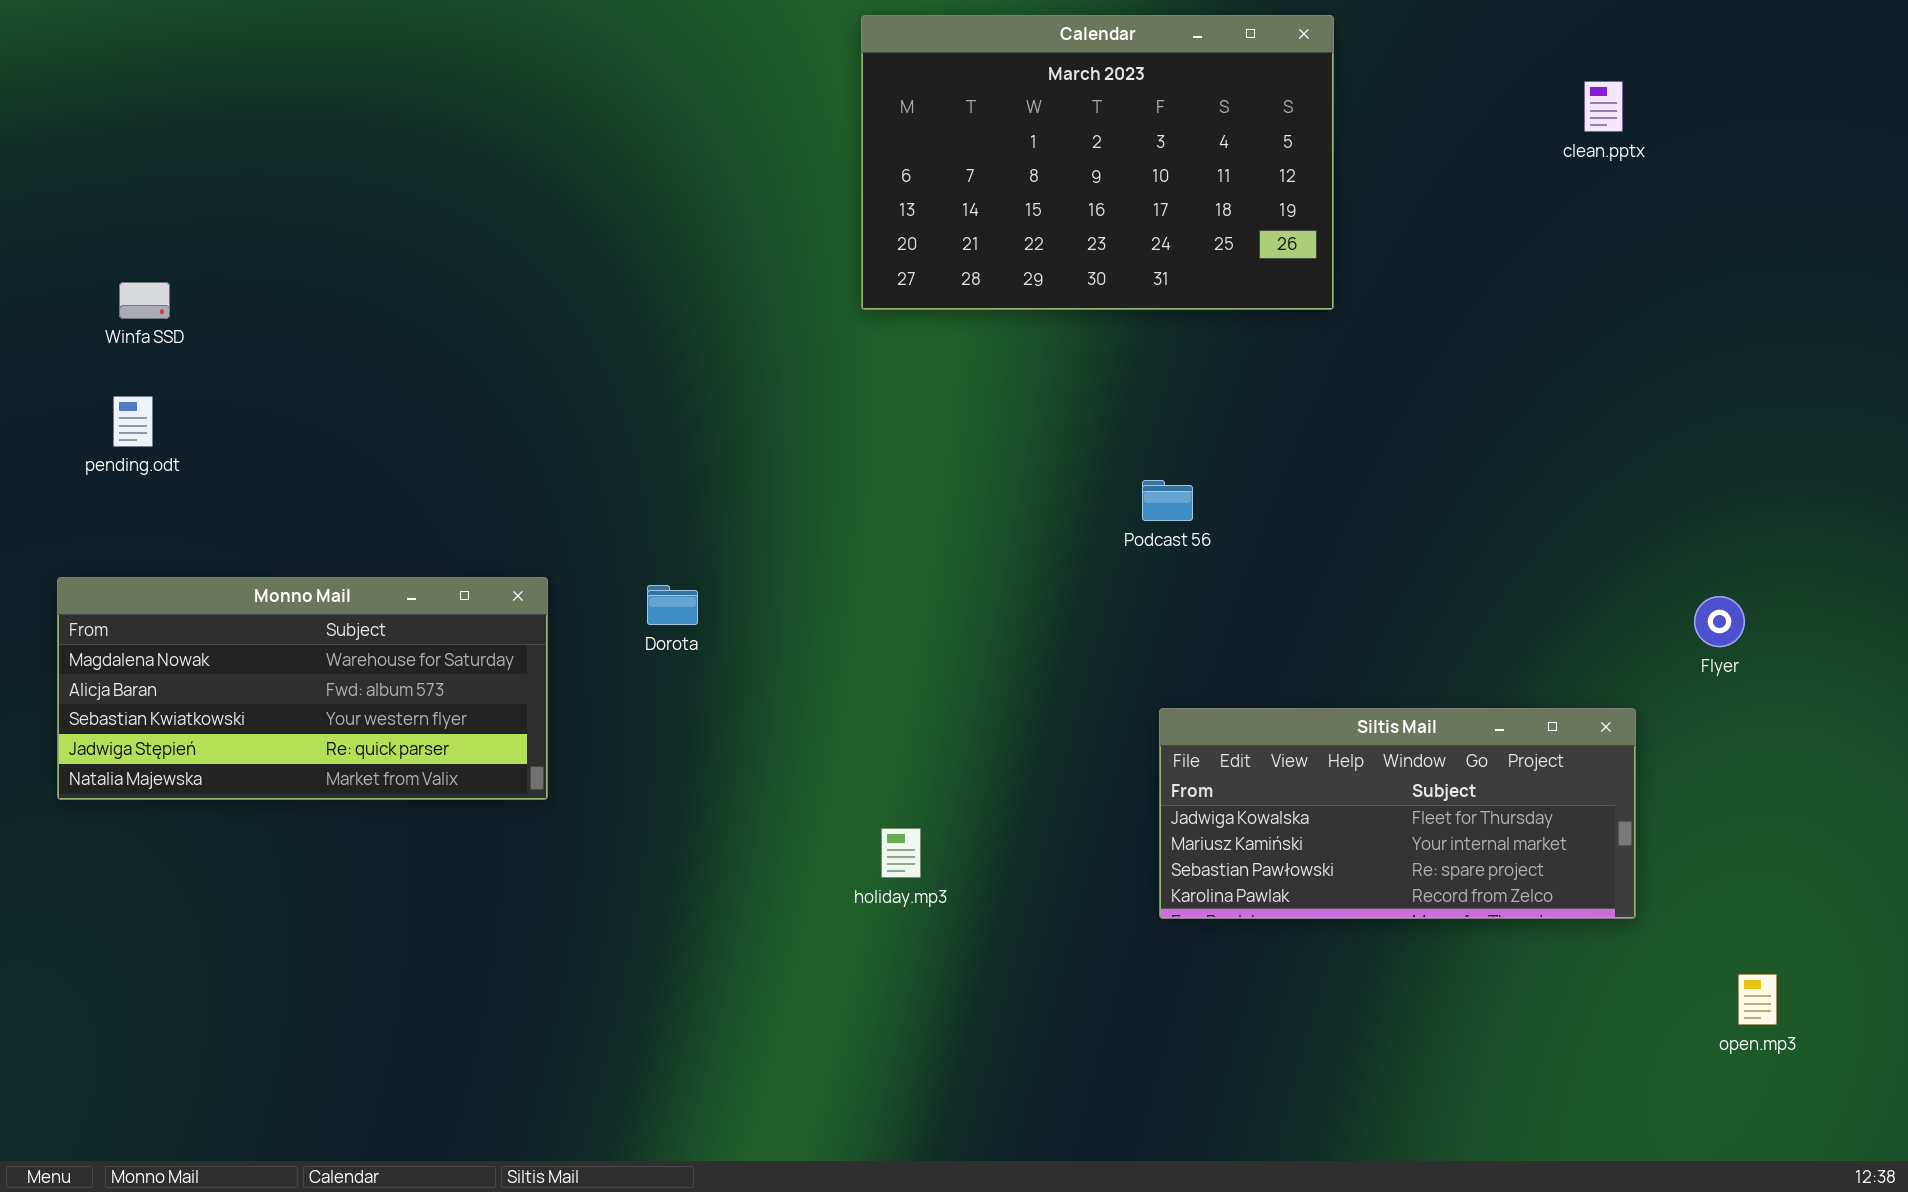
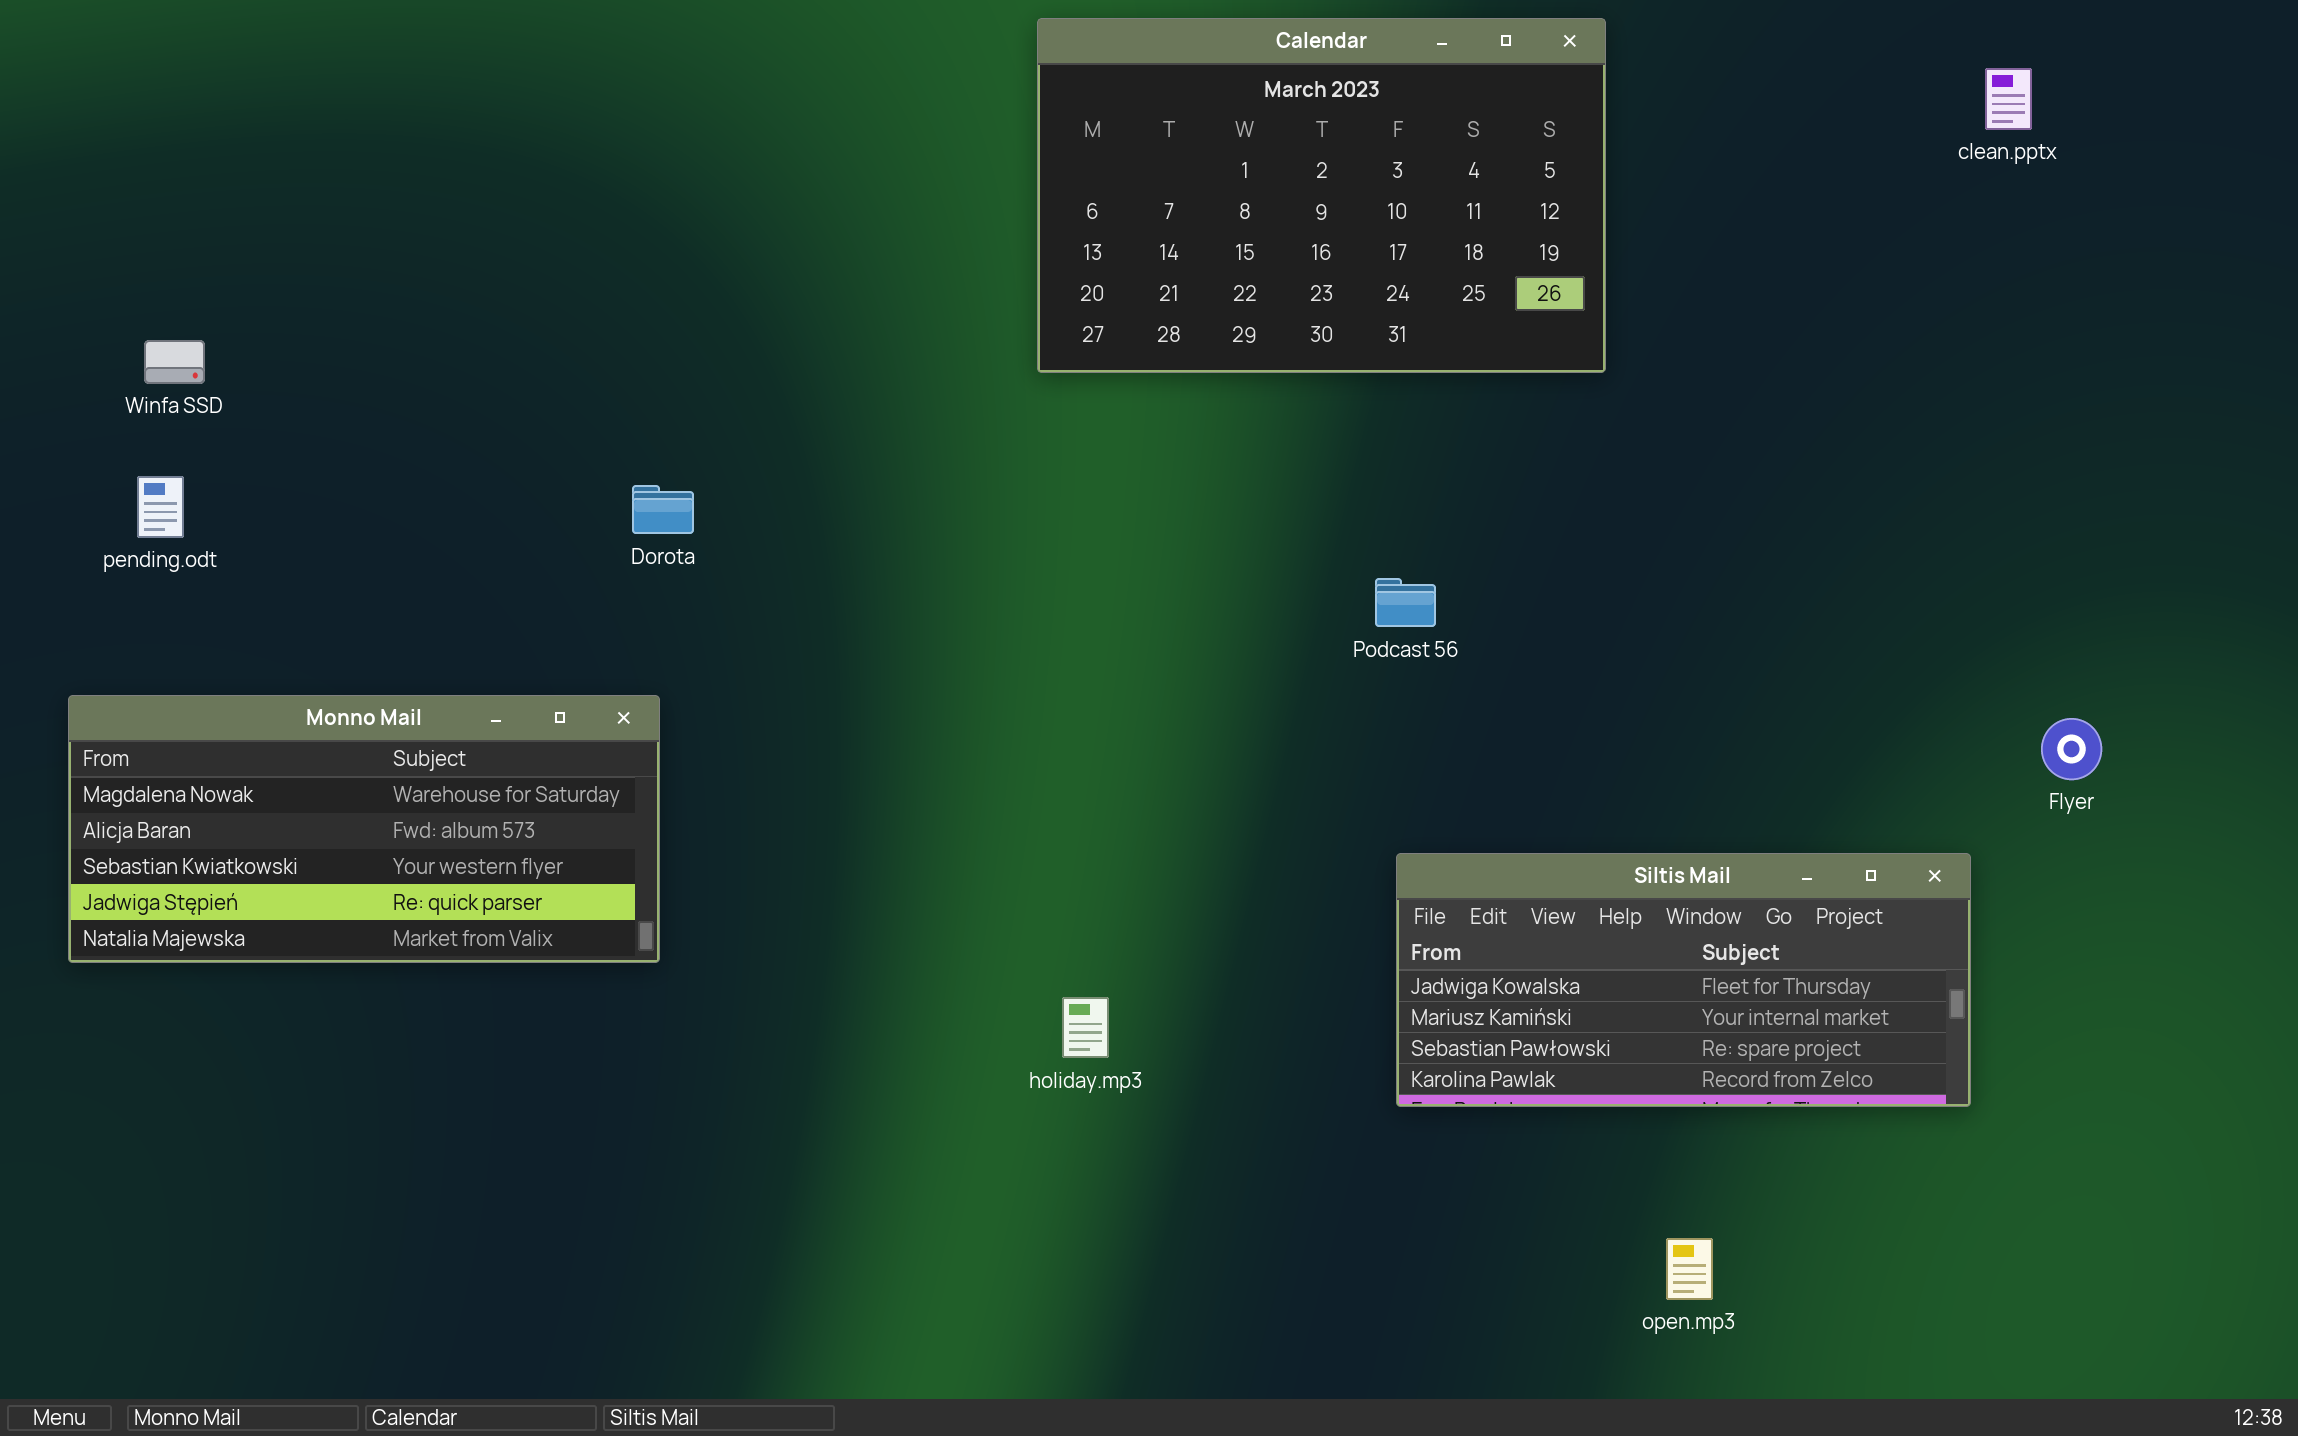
clean.pptx: [1584,81,1623,132] -> [1985,68,2032,130], moved
Dorota: [647,585,698,625] -> [632,485,694,534], moved
open.mp3: [1738,974,1777,1025] -> [1666,1238,1713,1300], moved

